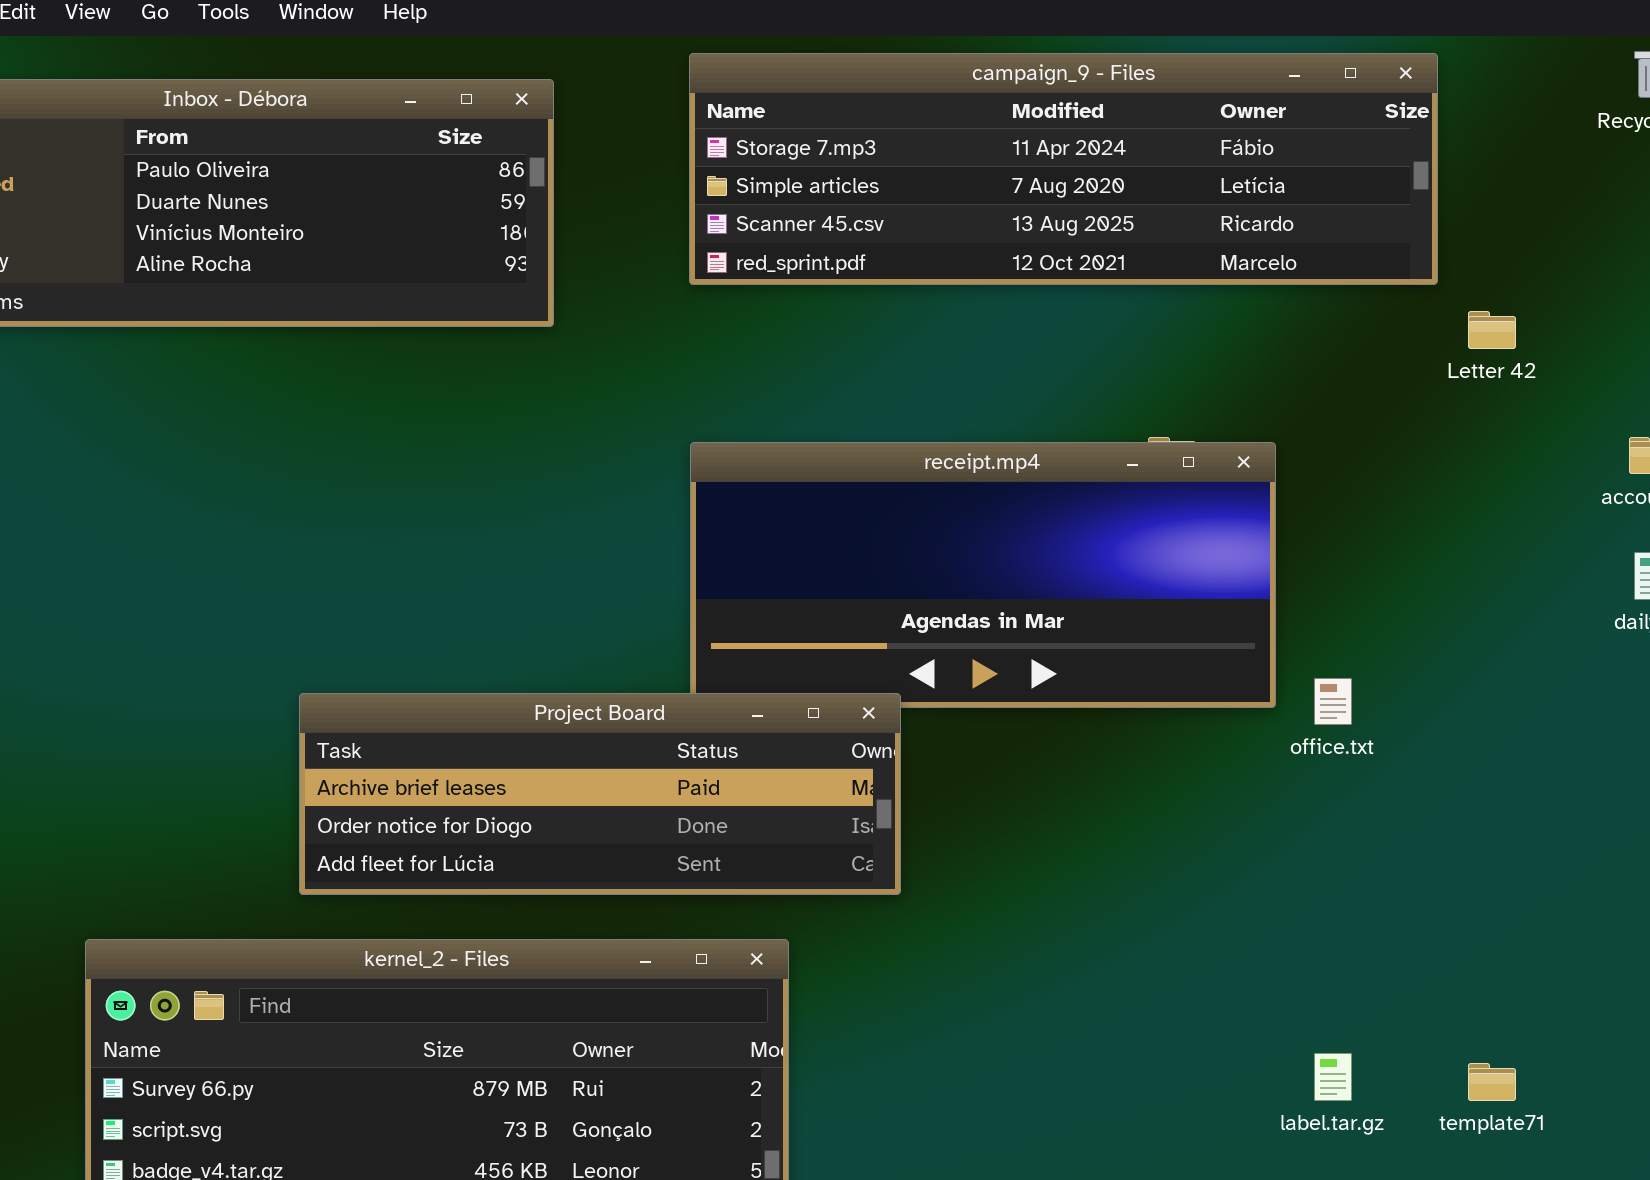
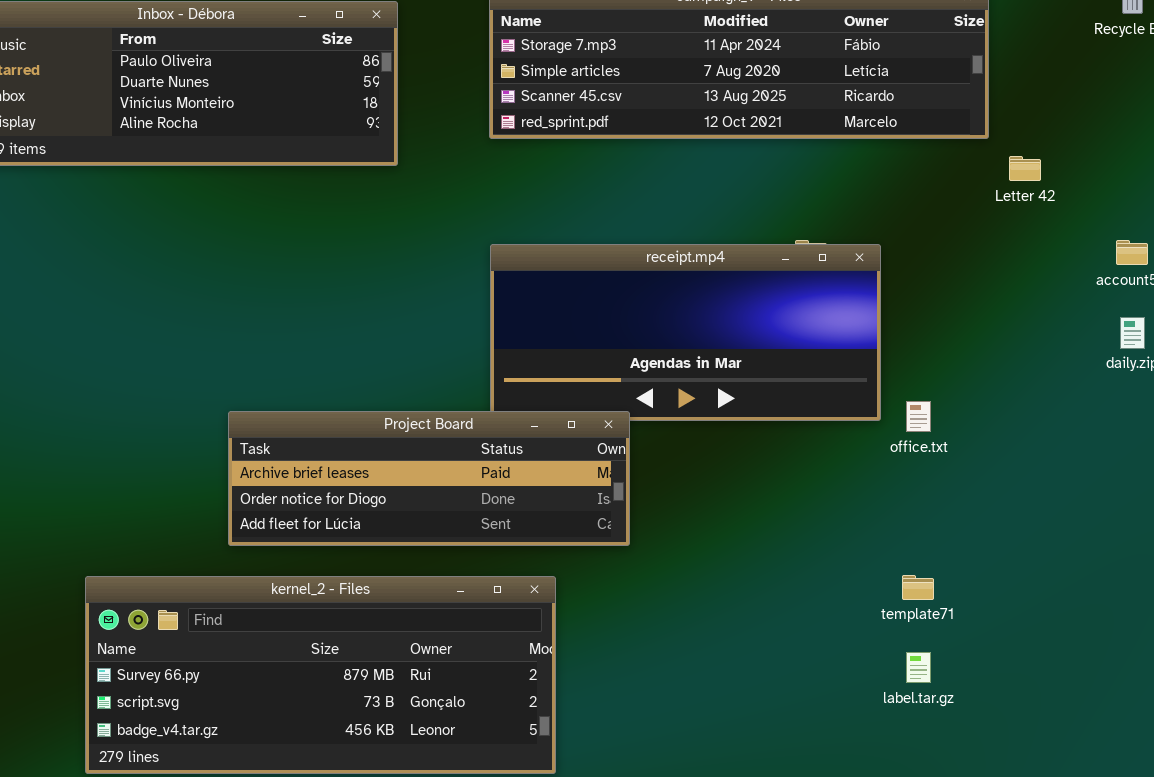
template71: [1468,1063,1516,1101] -> [902,575,934,600], moved

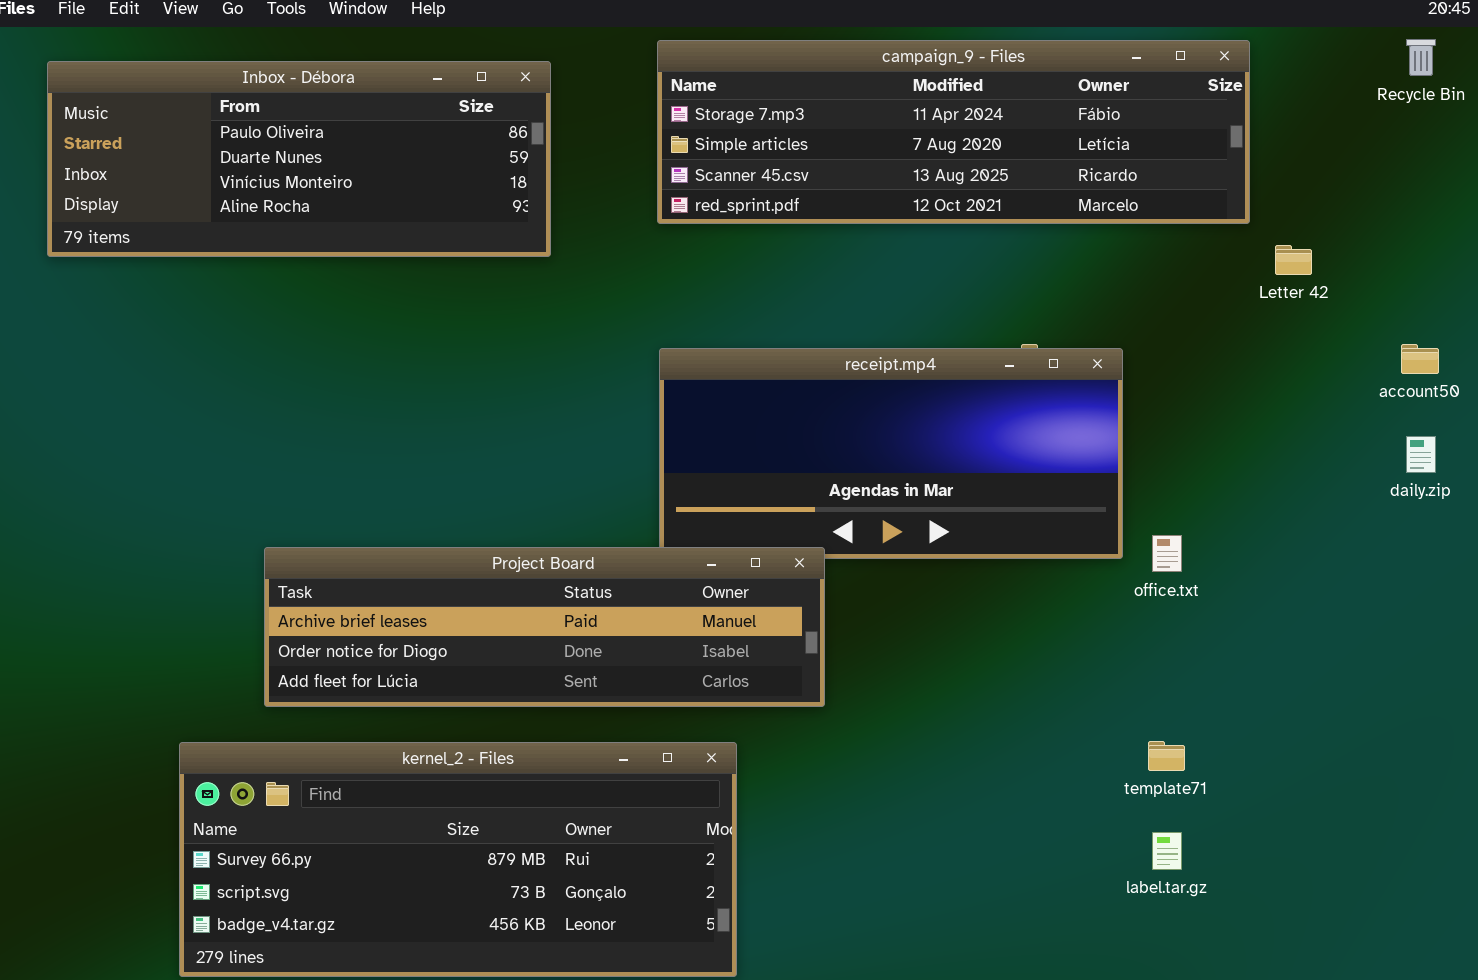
Project Board: [228,411,630,546] -> [264,547,825,707], resized

